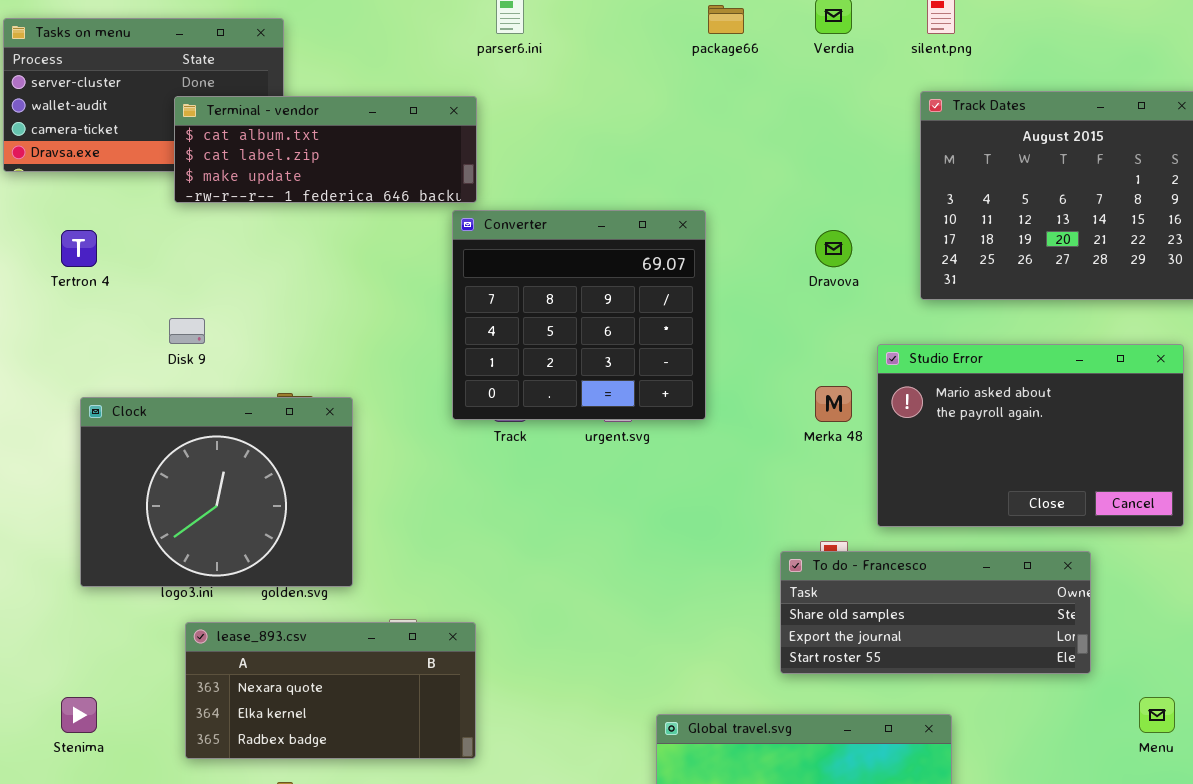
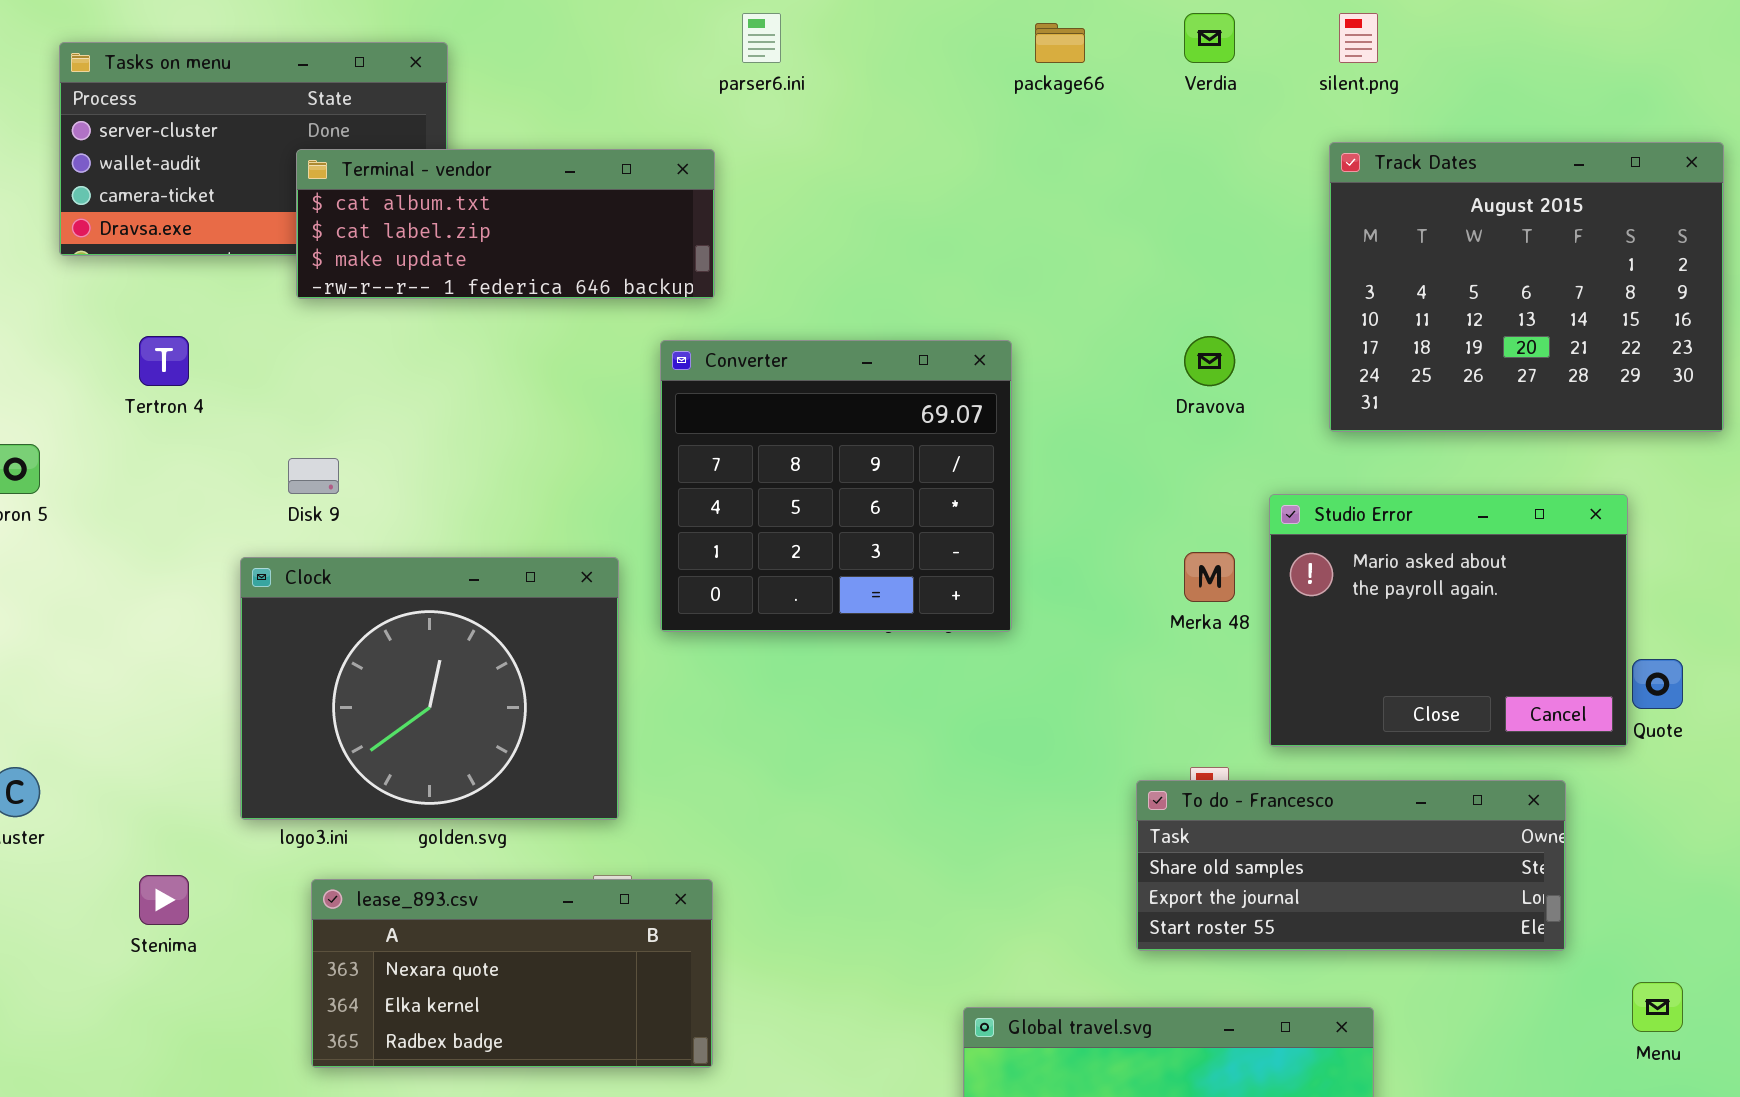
Converter: [452,210,706,420] -> [660,340,1012,632], moved
Studio Error: [877,344,1184,527] -> [1269,494,1628,747], resized
Clock: [80,397,353,587] -> [240,557,619,820], moved
Stenima: [61,697,97,733] -> [139,875,189,925], moved

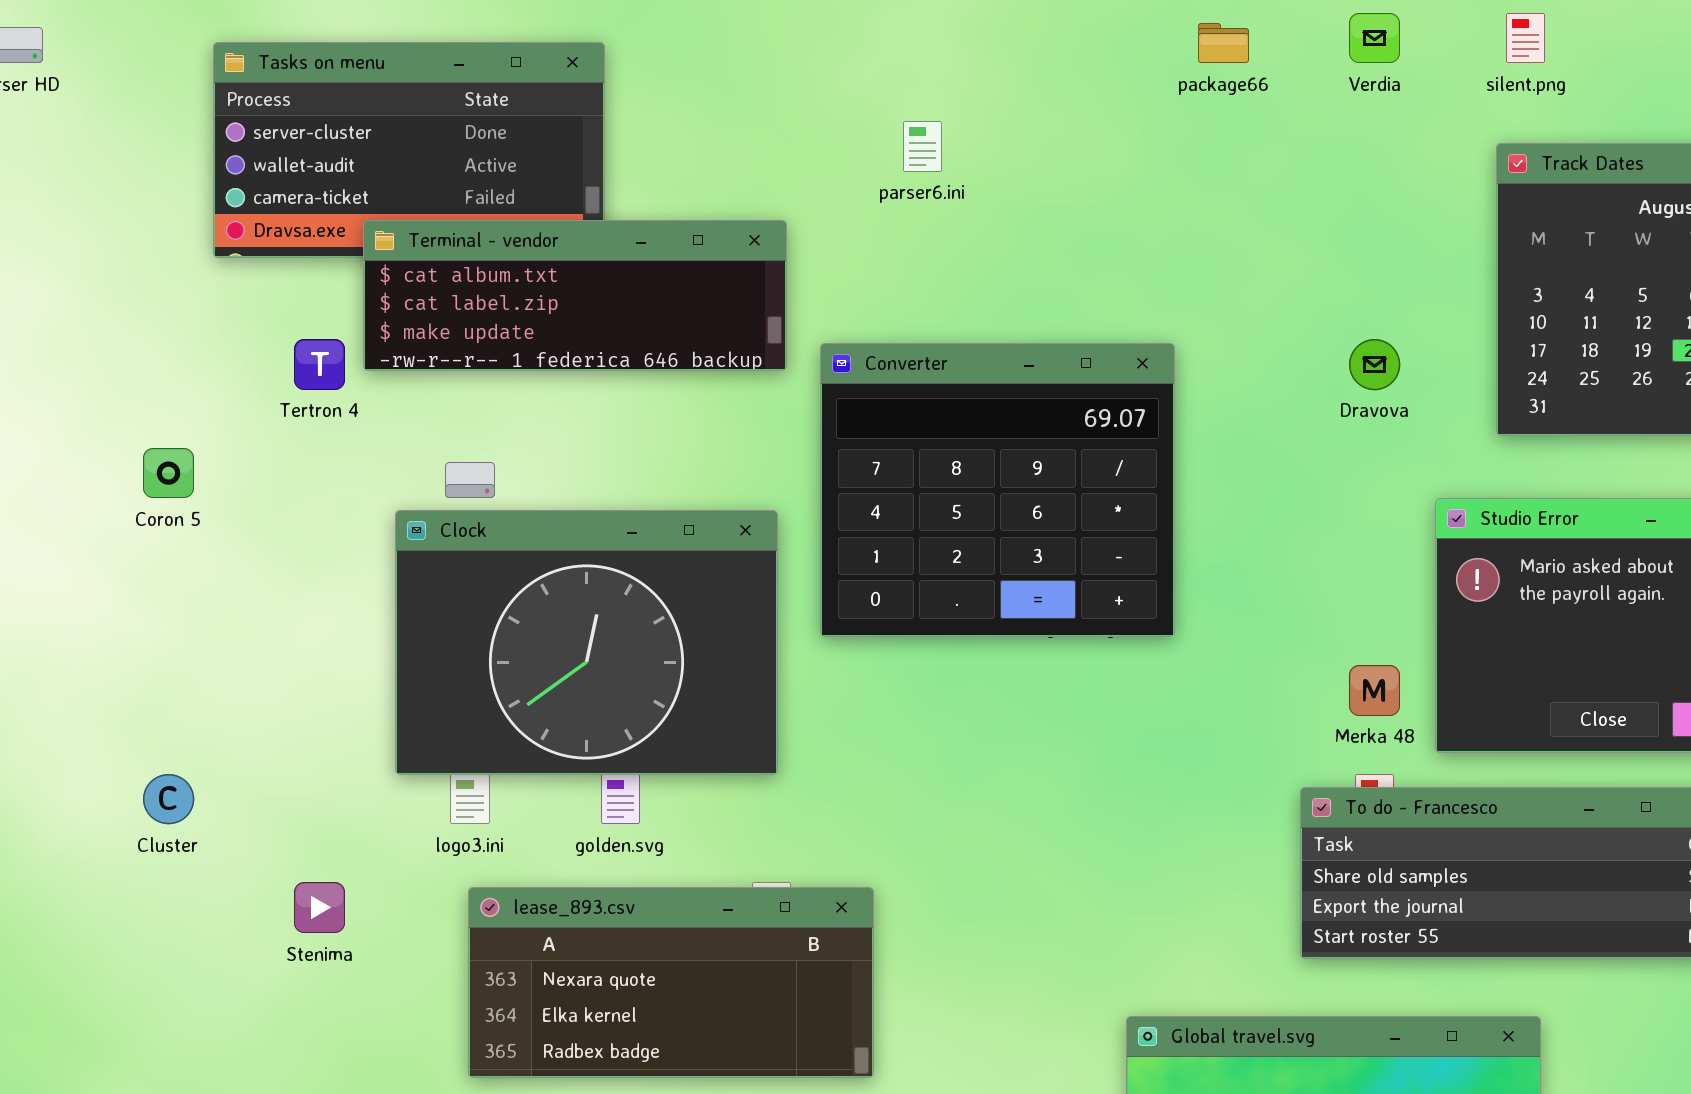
parser6.ini: [742,13,781,63] -> [903,121,942,172], moved
Terminal - vendor: [296,149,715,299] -> [363,220,787,371], moved
Merka 48: [1184,552,1235,602] -> [1349,665,1400,716], moved
Clock: [240,557,619,820] -> [395,510,778,775], moved

